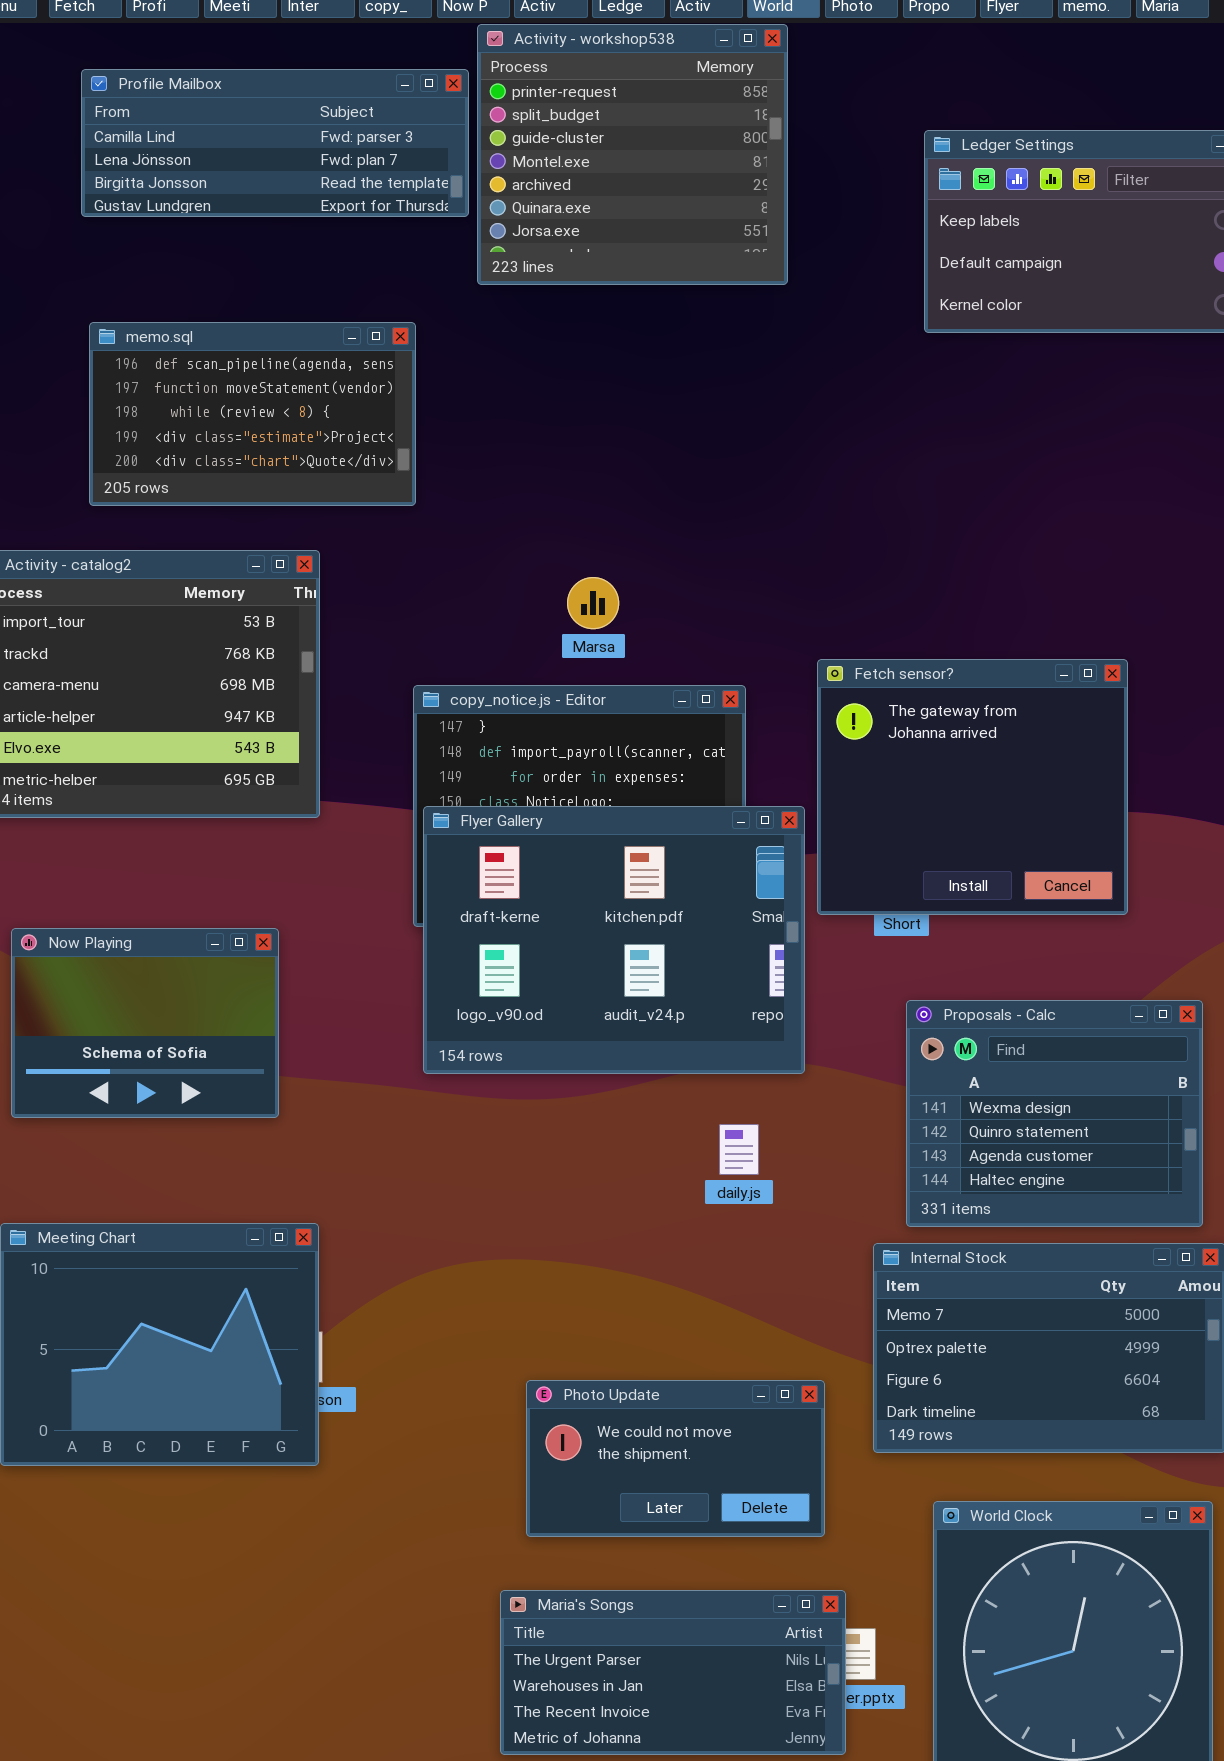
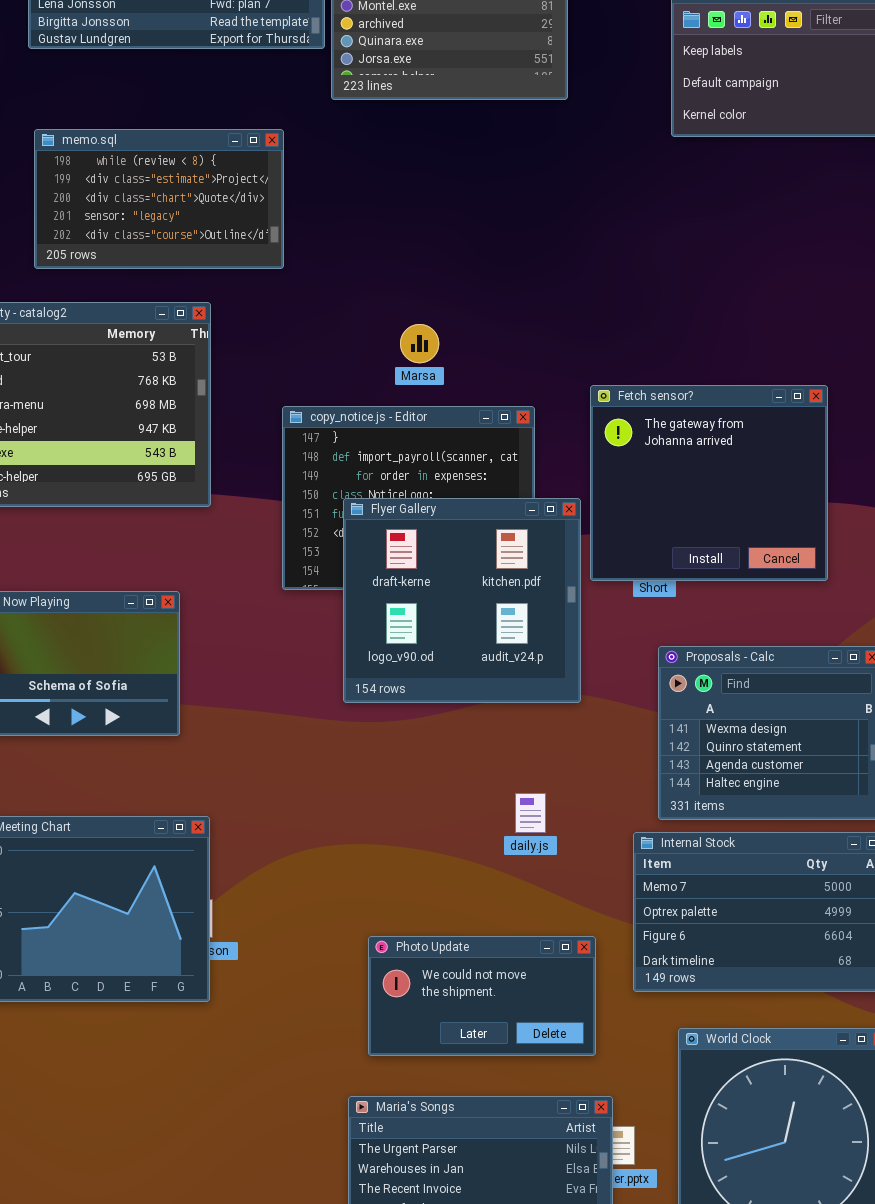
memo.sql: [89,322,416,506] -> [34,129,284,269], scrolled down 2 rows
Flyer Gallery: [423,806,805,1074] -> [343,498,581,703], resized
daily.js: [719,1124,759,1175] -> [515,793,546,833], moved

